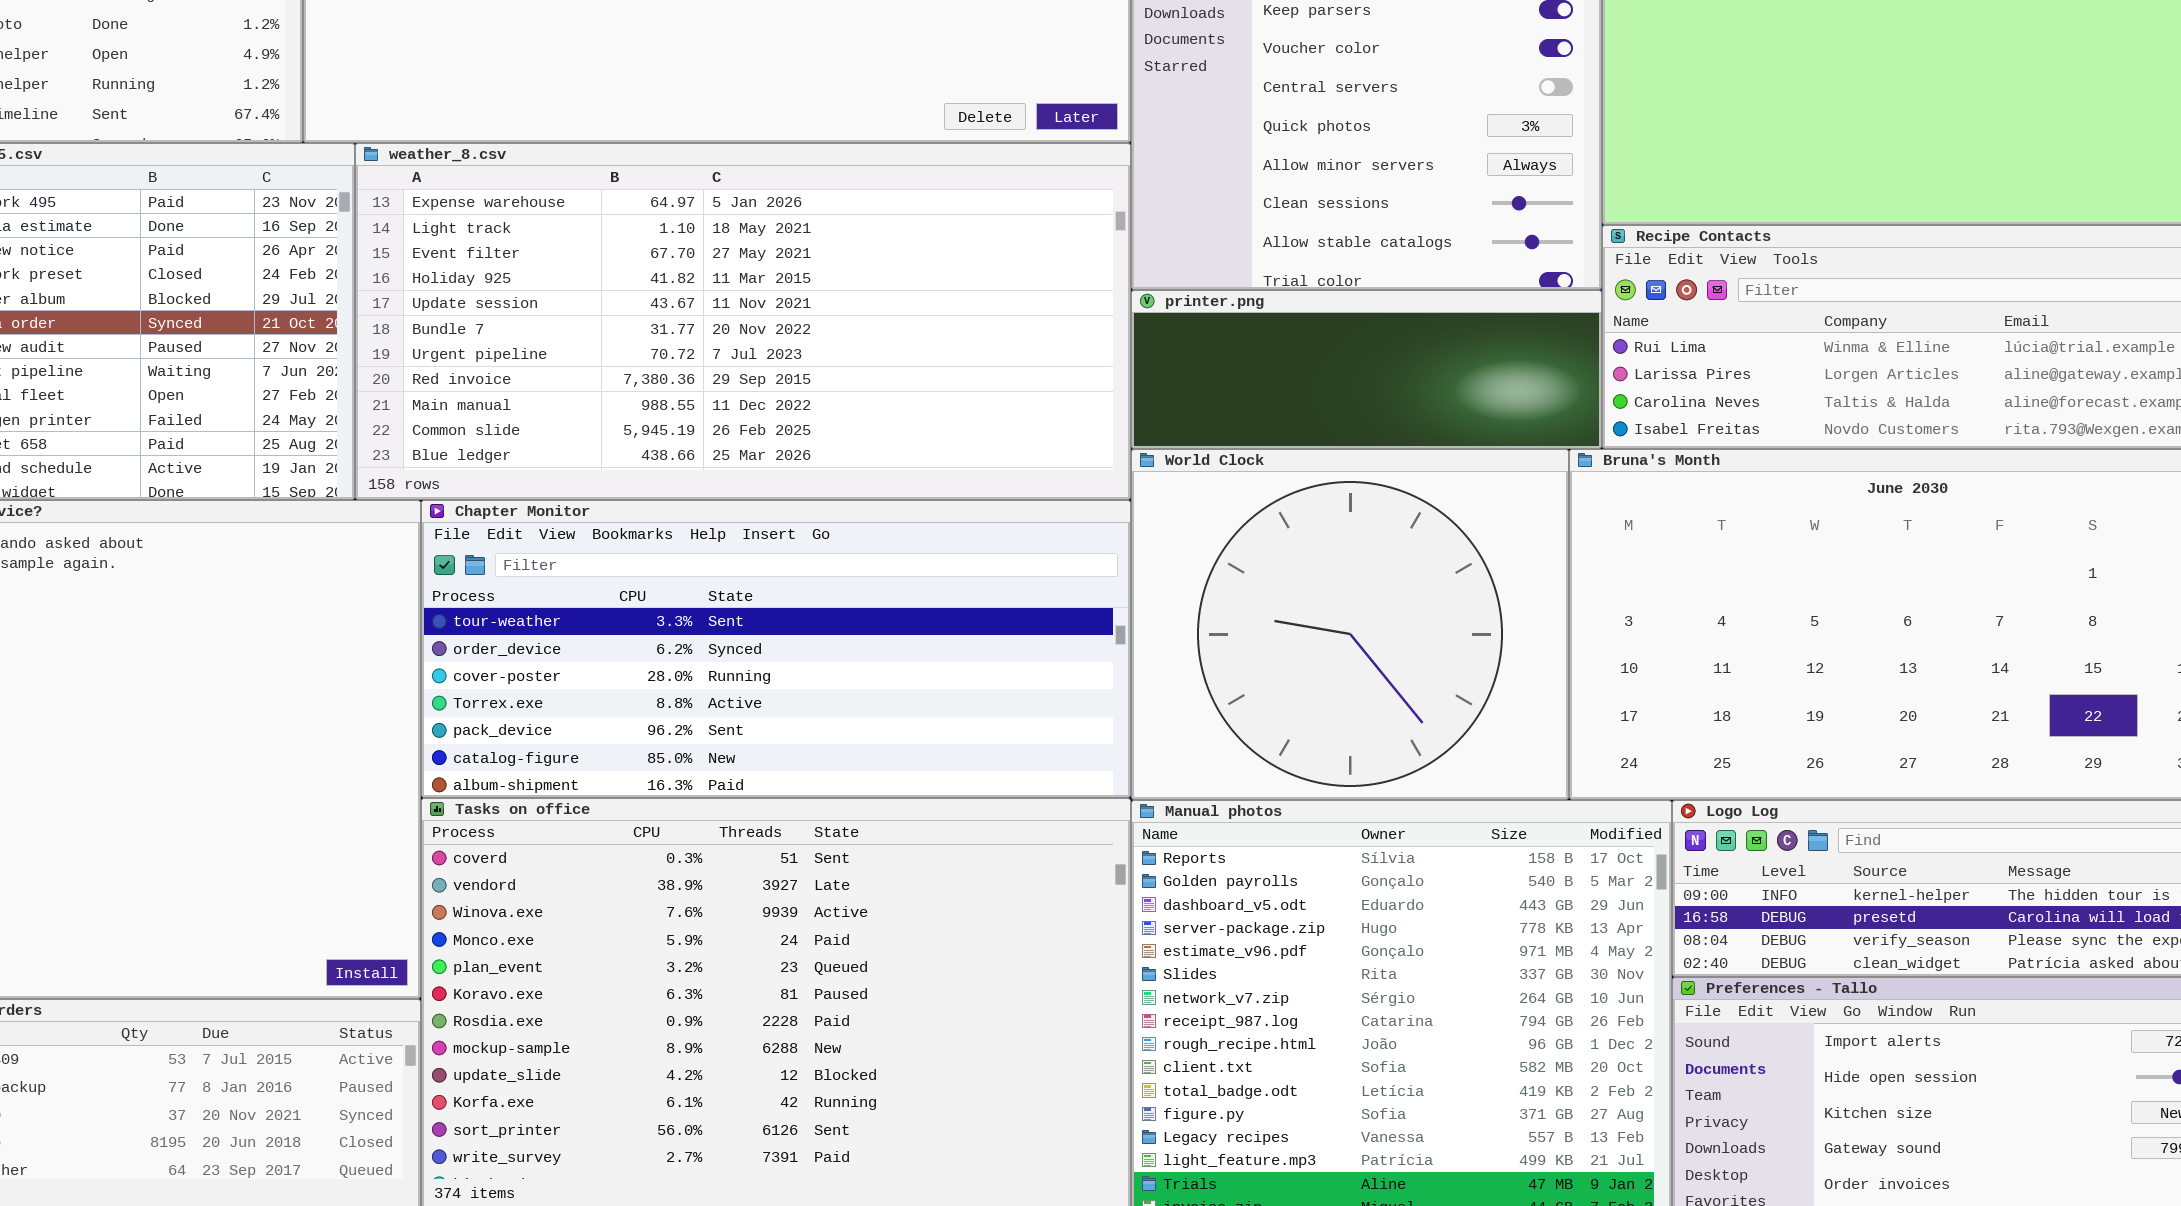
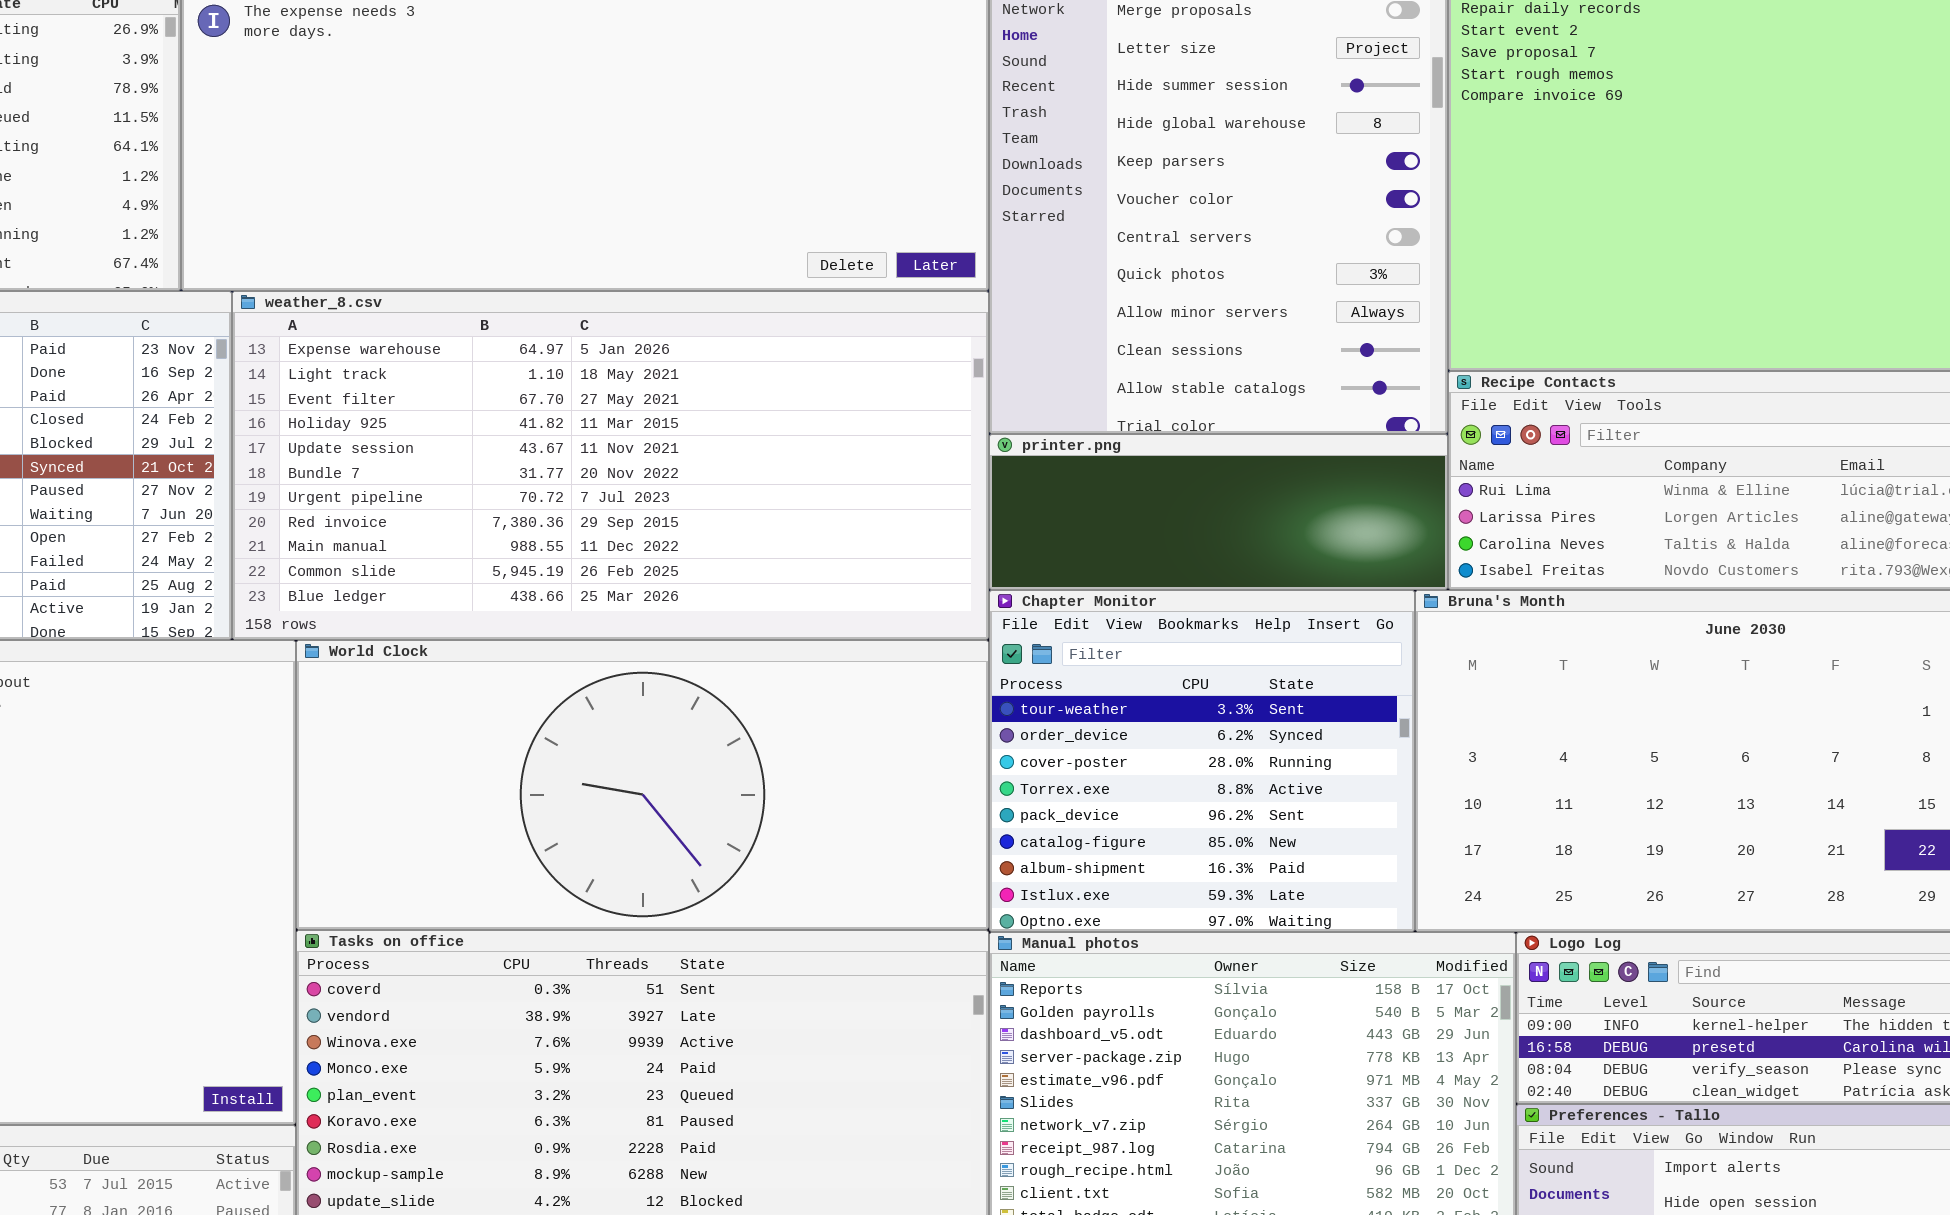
World Clock: [1131,449,1569,800] -> [296,640,989,930], moved, resized
Chapter Monitor: [421,500,1131,798] -> [989,590,1415,932], moved, resized

